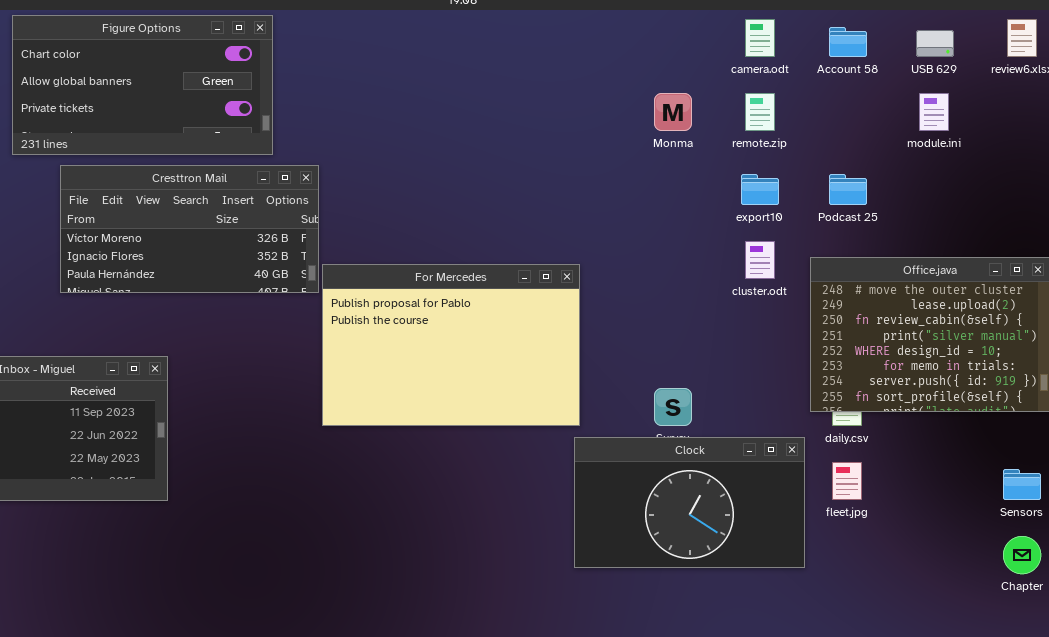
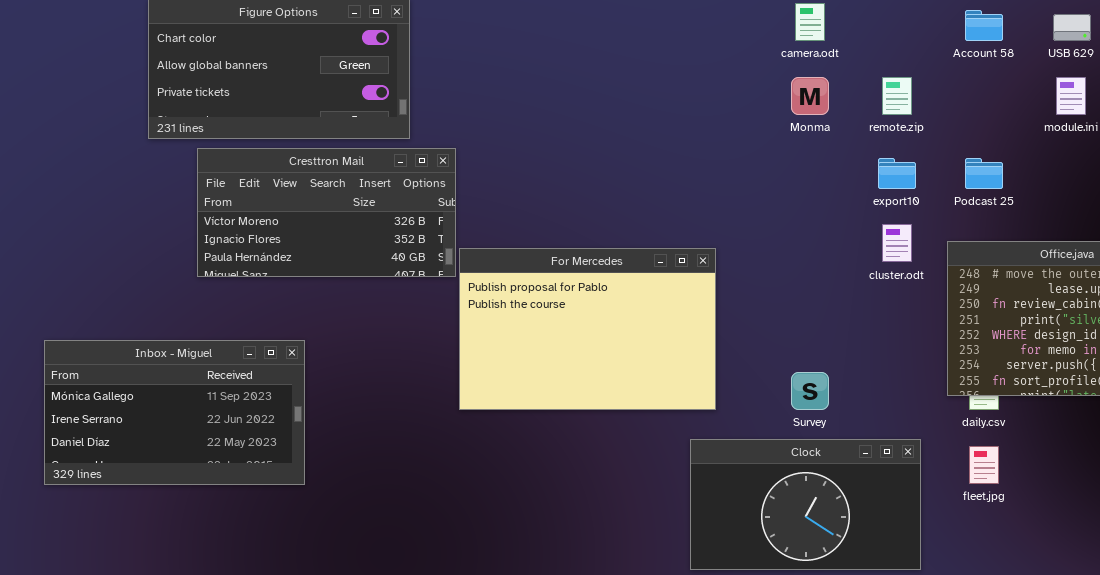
camera.odt: [745,19,775,57] -> [795,3,825,41], moved
Clock: [574,437,805,568] -> [690,439,921,570], moved

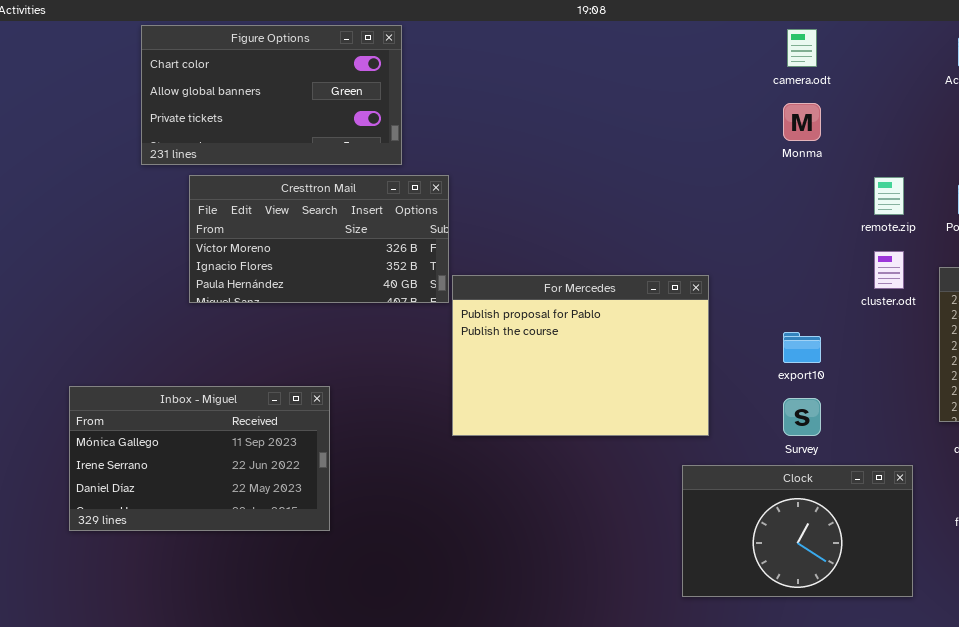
remote.zip: [882,77,912,115] -> [874,177,904,215], moved
export10: [878,158,916,189] -> [783,332,821,363], moved
Inbox - Miguel: [44,340,305,485] -> [69,386,330,531], moved

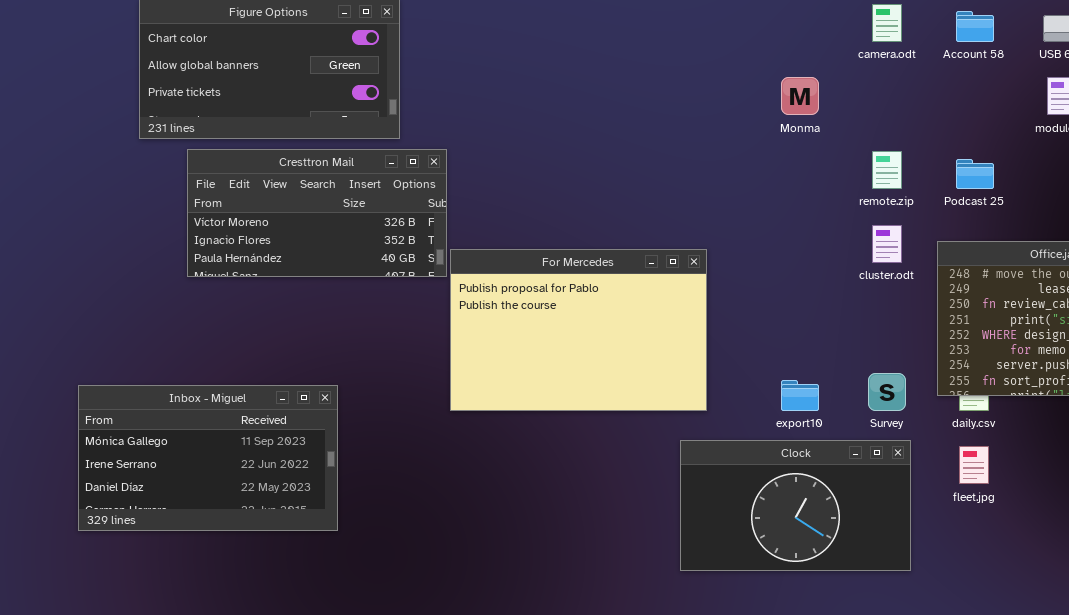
camera.odt: [787,29,817,67] -> [872,4,902,42], moved
export10: [783,332,821,363] -> [781,380,819,411], moved
Inbox - Miguel: [69,386,330,531] -> [78,385,338,531], moved
Survey: [783,398,821,436] -> [868,373,906,411], moved

